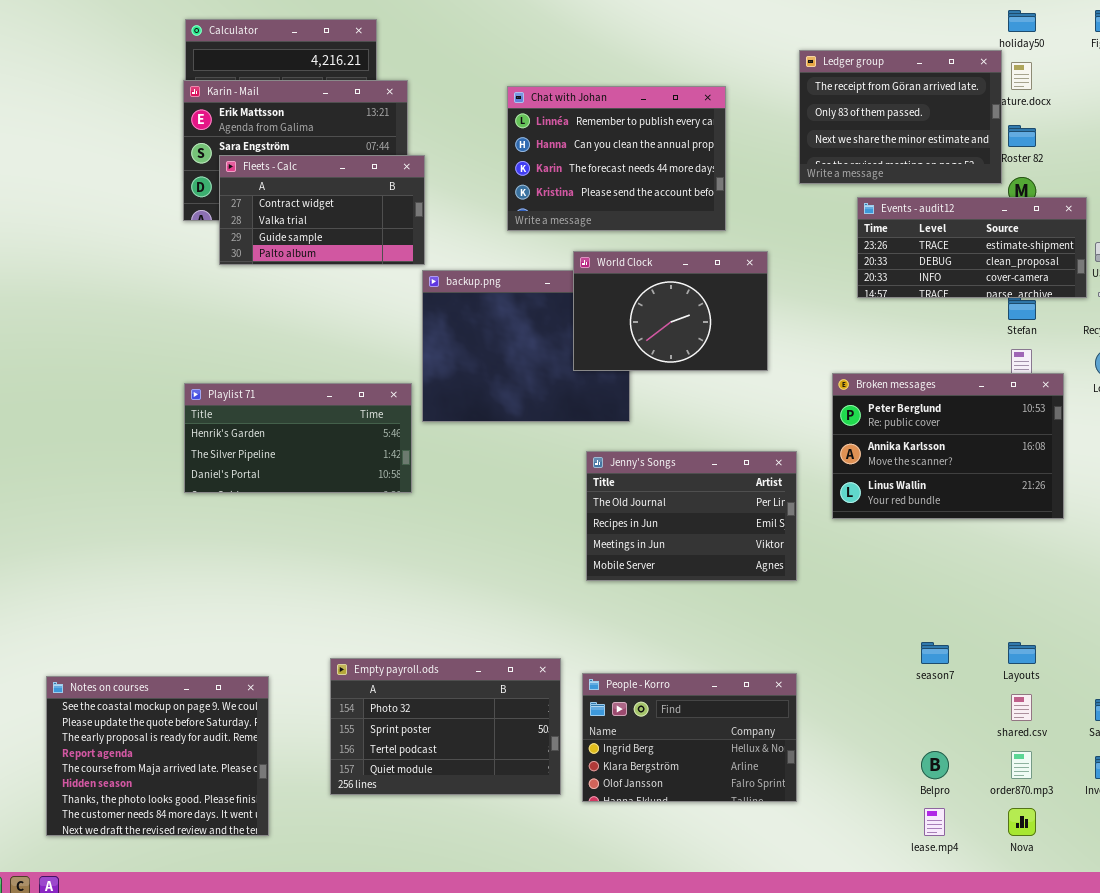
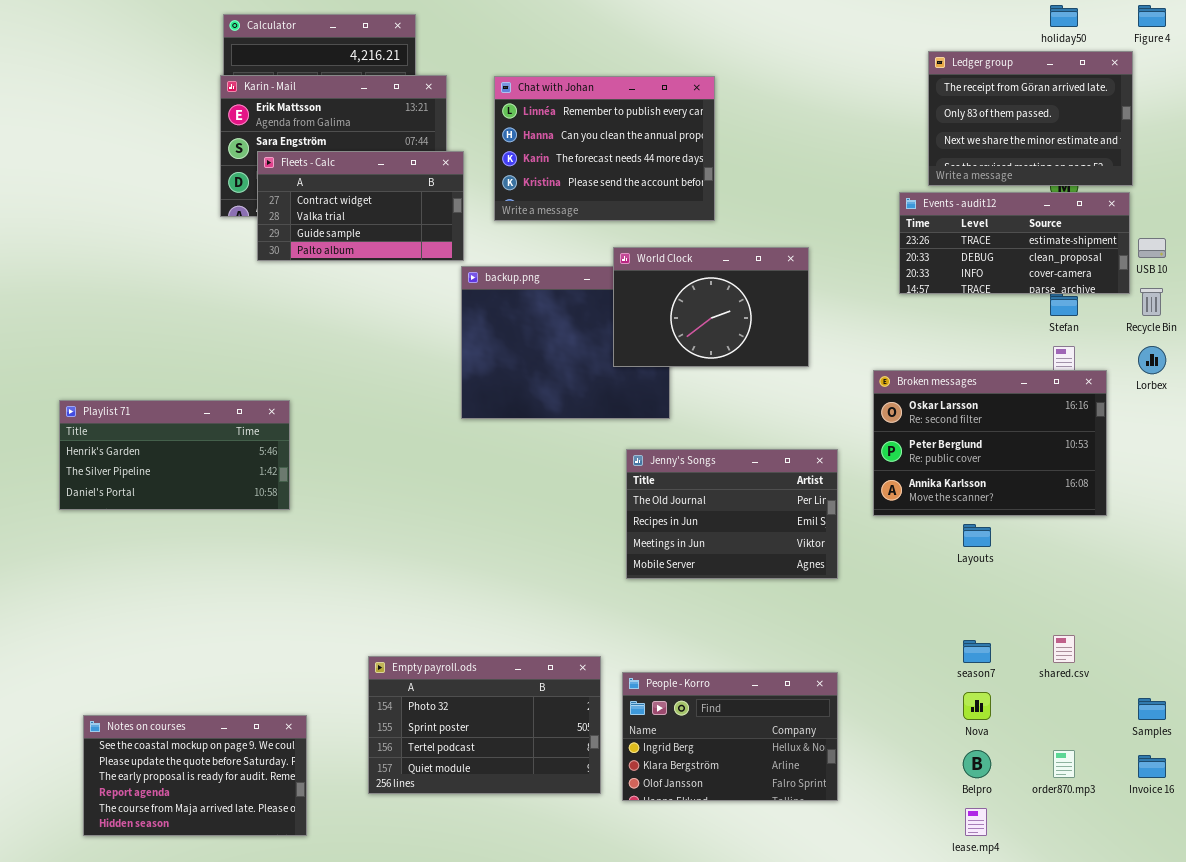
Ledger group: [799,50,1002,184] -> [928,51,1133,186], moved
Chat with Johan: [507,86,726,231] -> [494,76,715,221], moved
Broken messages: [832,373,1064,519] -> [873,370,1107,516], scrolled up 1 row
Playlist 71: [184,383,412,493] -> [59,400,290,510], moved
Layouts: [1008,642,1036,664] -> [963,524,991,547], moved
Notes on courses: [46,676,269,836] -> [83,715,307,836], resized
shared.csv: [1011,694,1032,721] -> [1053,635,1075,663], moved
Nova: [1008,808,1036,836] -> [963,692,991,720], moved

